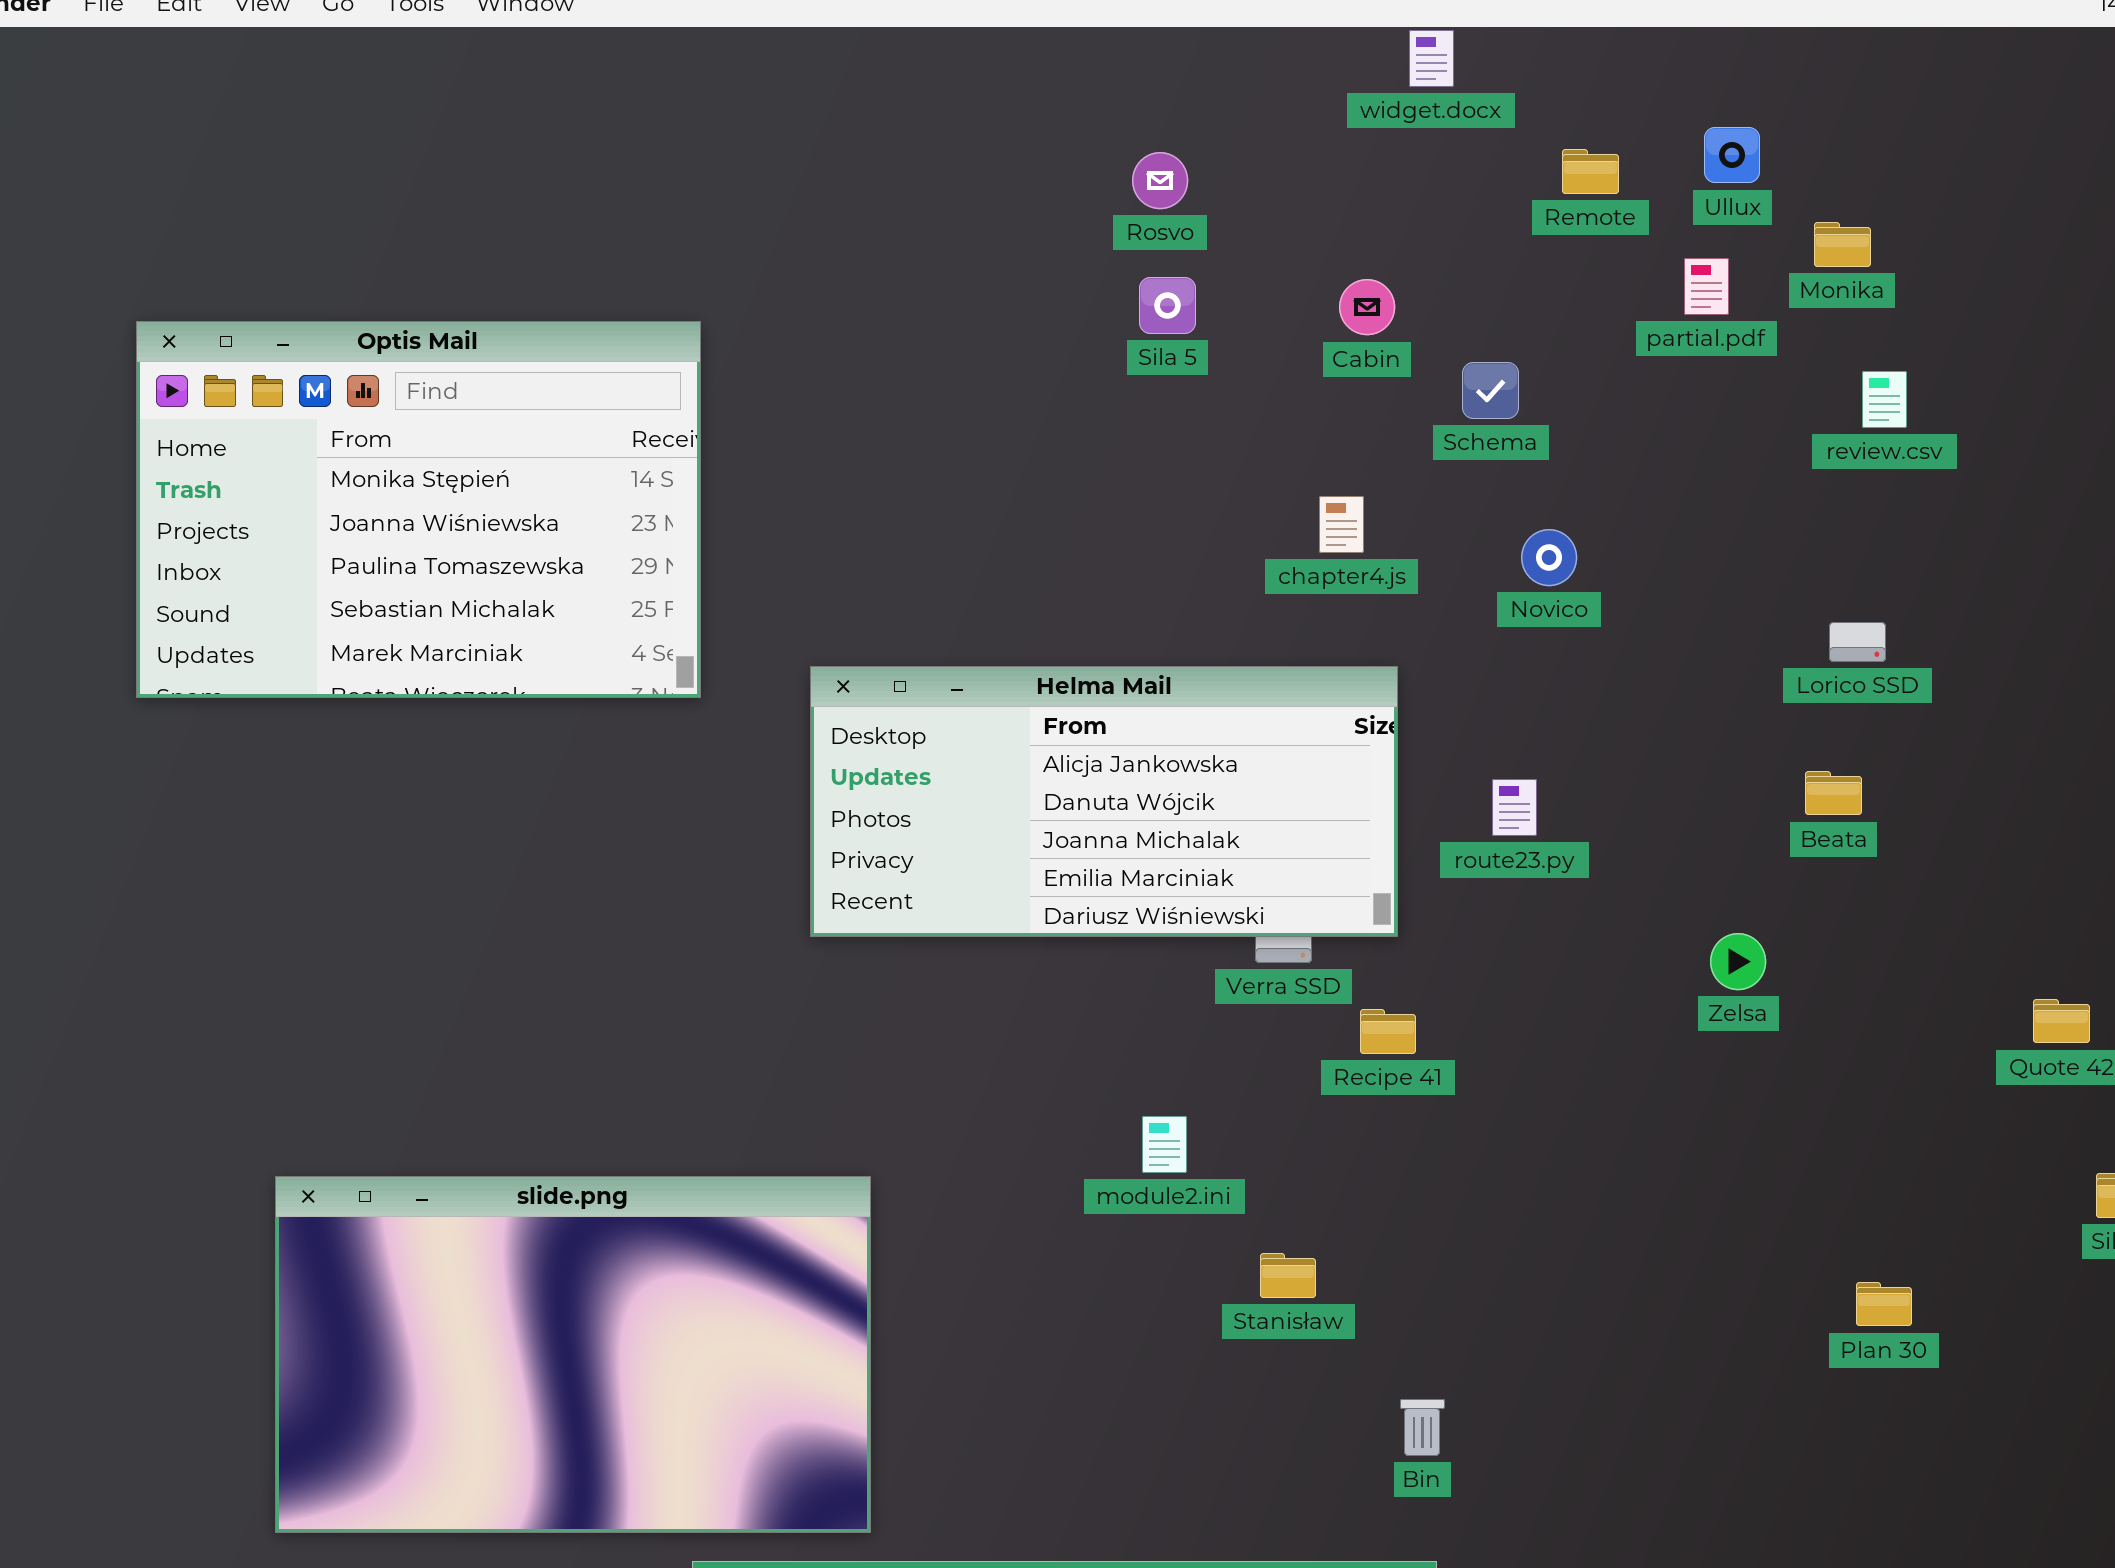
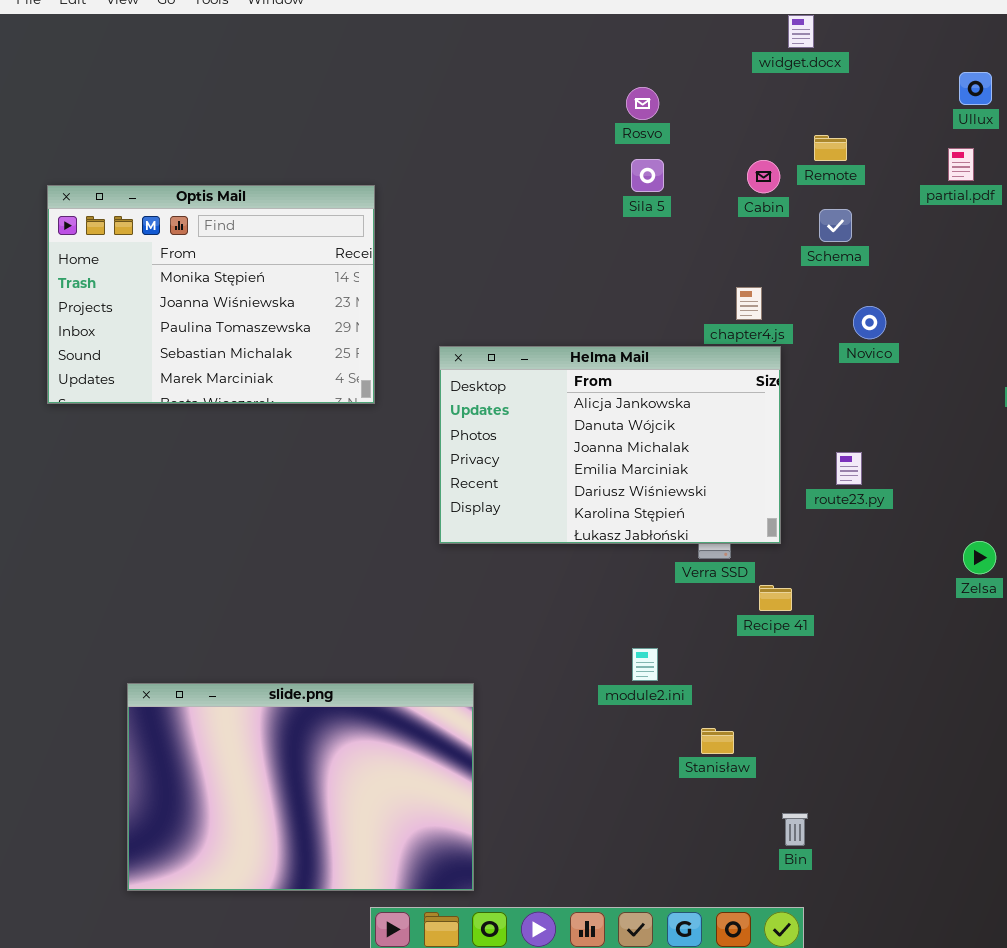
Remote: [1562,149,1619,194] -> [814,135,847,161], moved
Helma Mail: [810,666,1398,937] -> [439,346,781,544], resized

